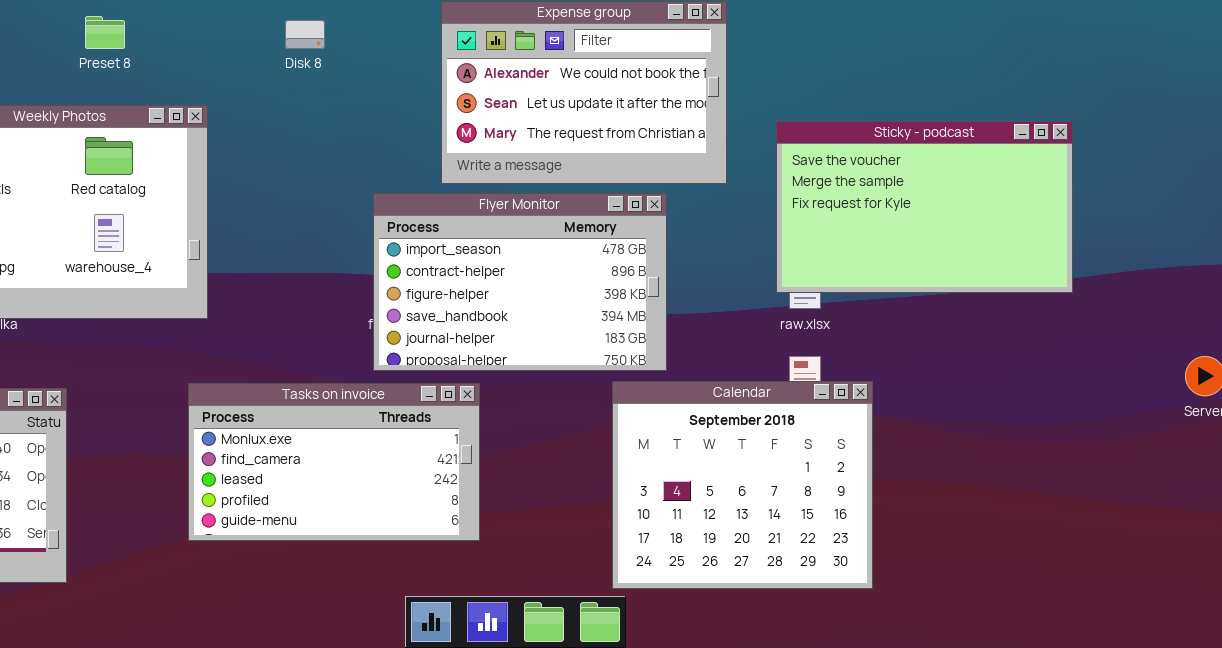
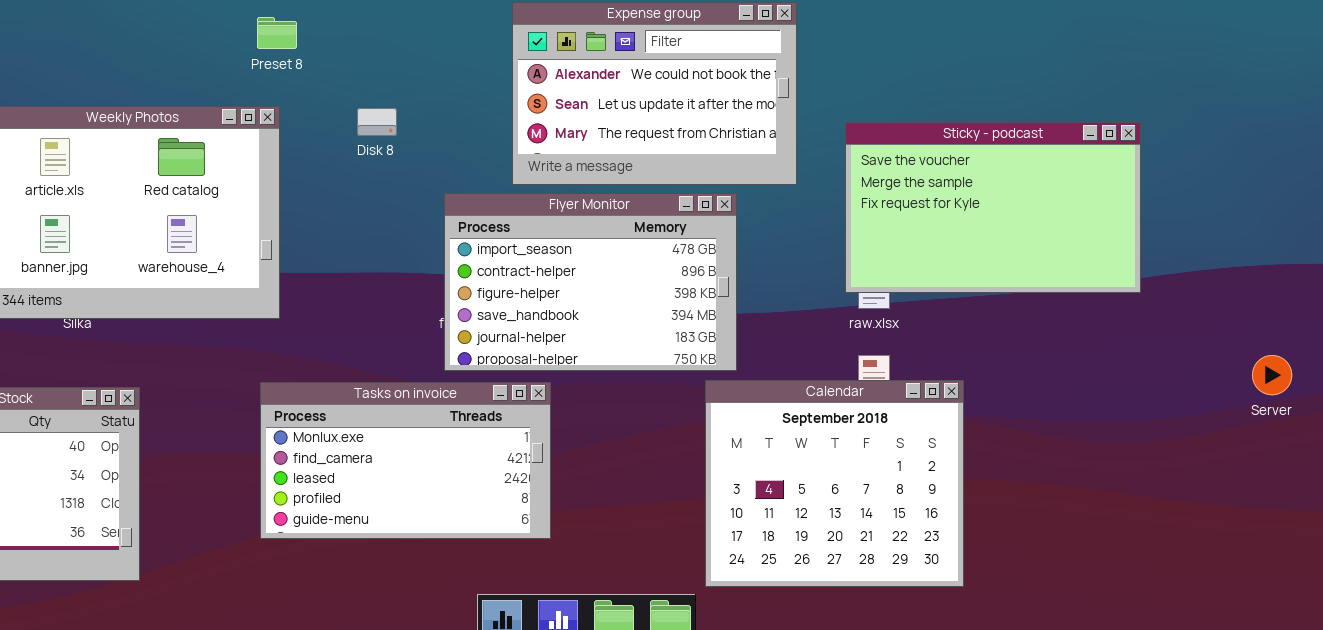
Preset 8: [85,16,125,49] -> [257,17,297,49], moved
Disk 8: [285,20,325,49] -> [357,108,397,136], moved
Calendar: [612,381,873,589] -> [705,380,964,587], moved

